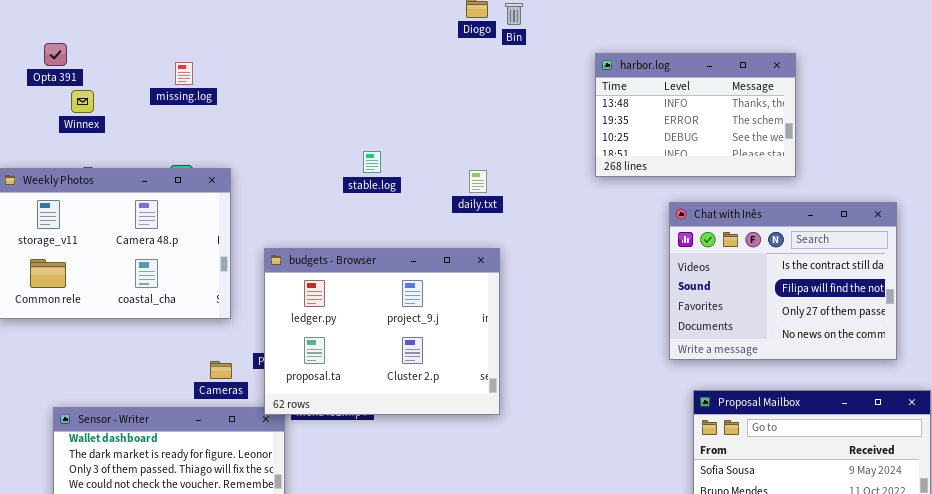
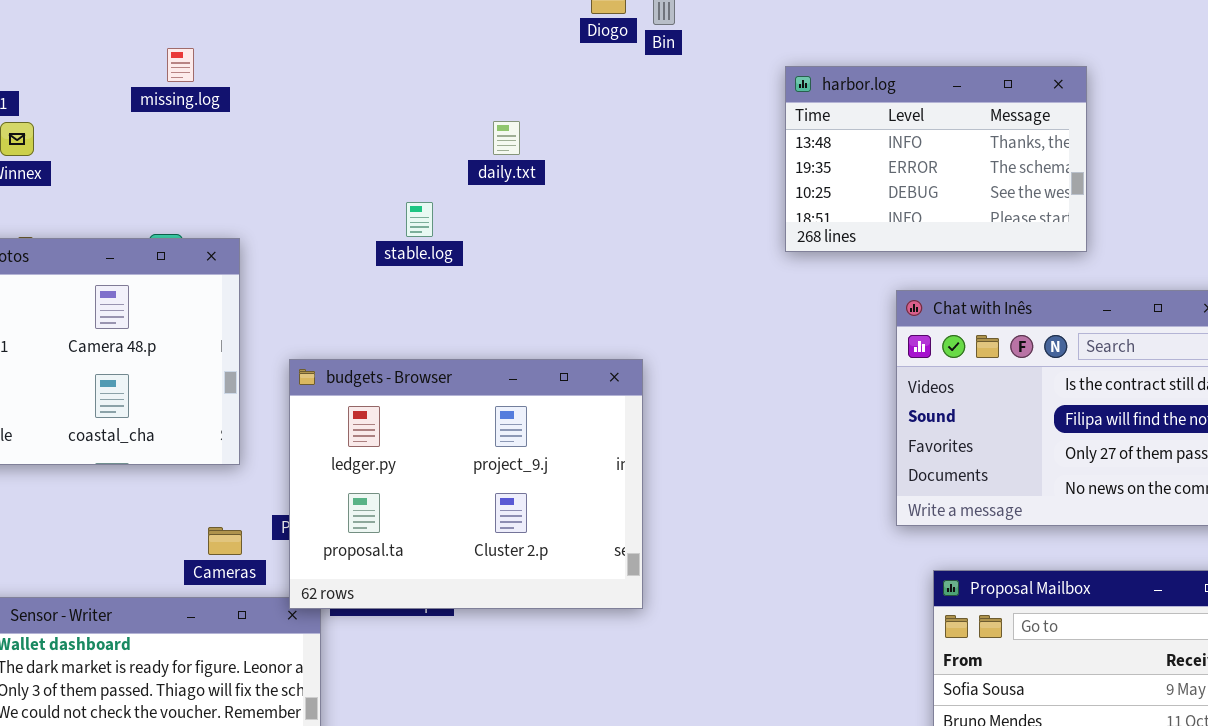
missing.log: [175,62,193,85] -> [167,48,194,82], moved
stable.log: [363,151,381,173] -> [406,202,433,237], moved
daily.txt: [469,170,487,193] -> [493,121,520,155], moved

